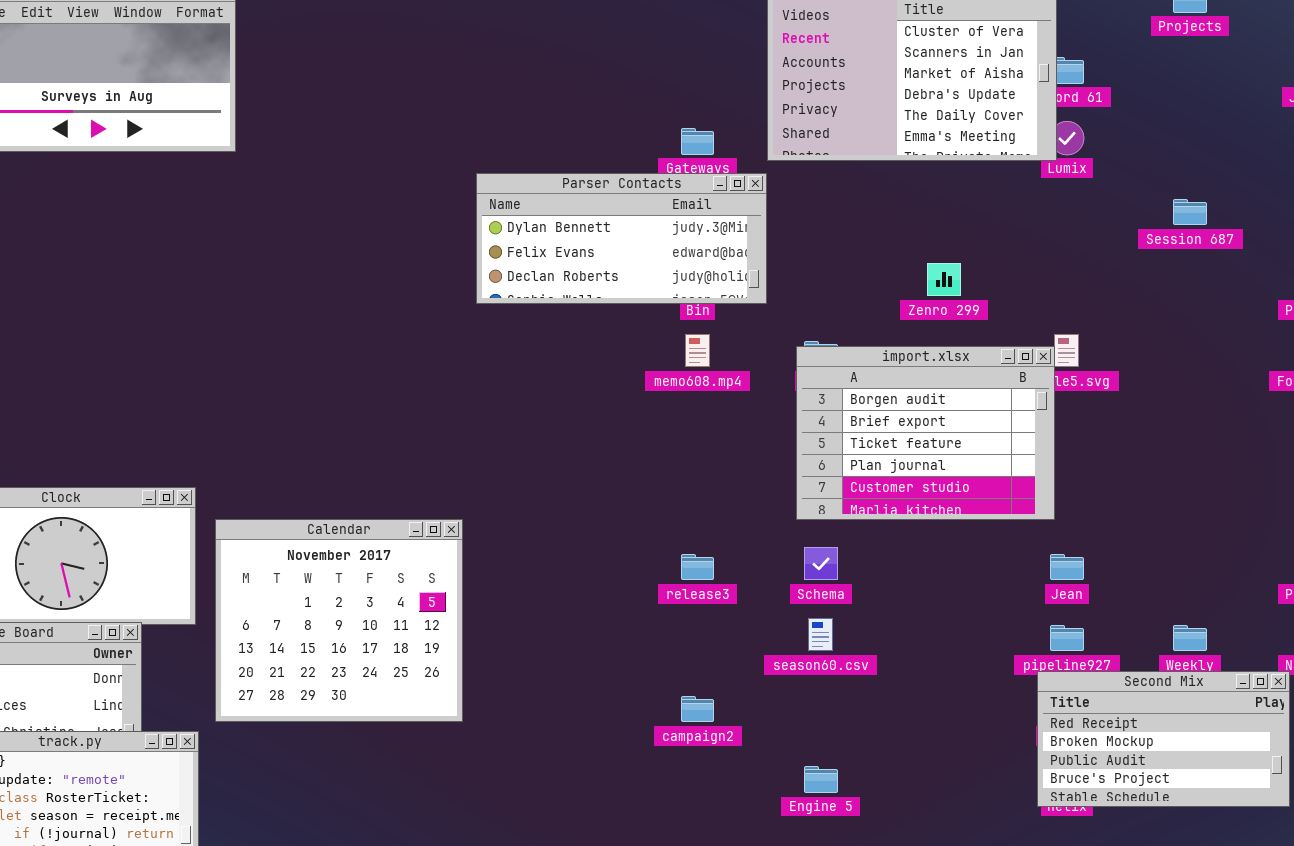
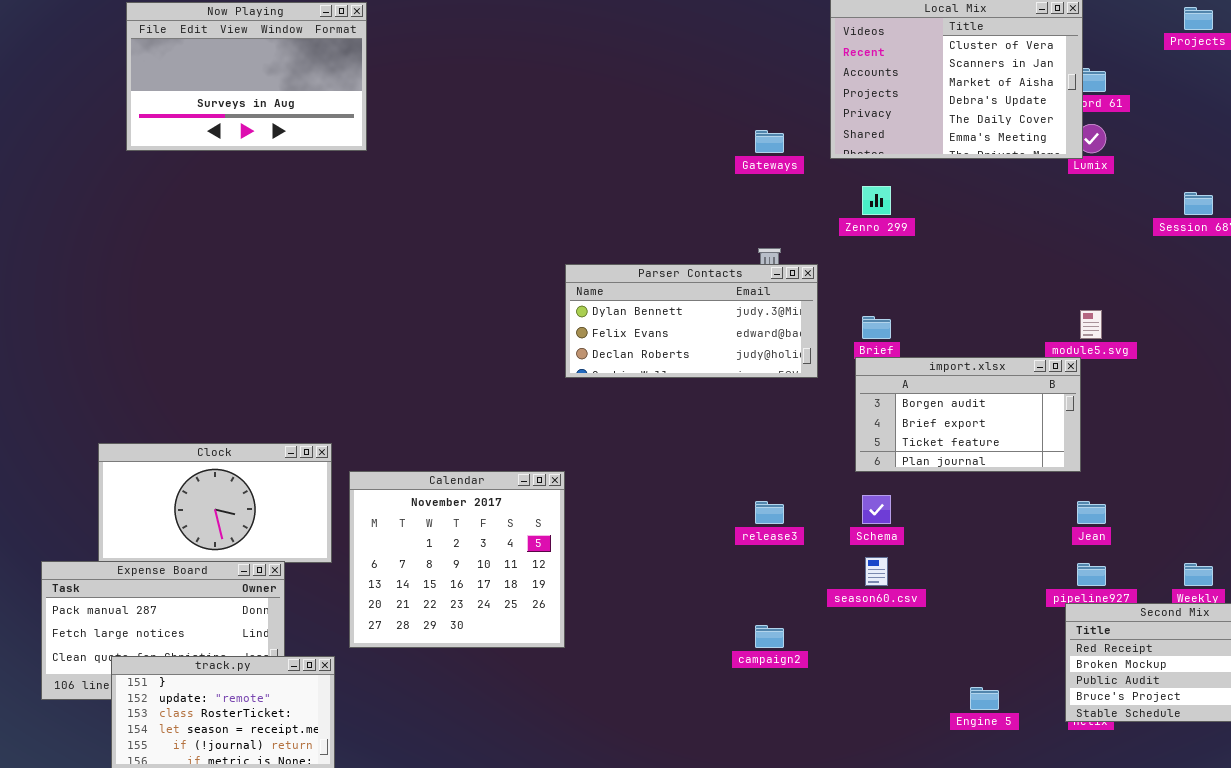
Parser Contacts: [476,173,767,304] -> [565,264,818,378], moved
Zenro 299: [927,263,961,296] -> [862,186,891,215], moved
import.xlsx: [796,346,1055,520] -> [855,357,1081,472], resized
Engine 5: [804,766,838,793] -> [970,687,999,710], moved

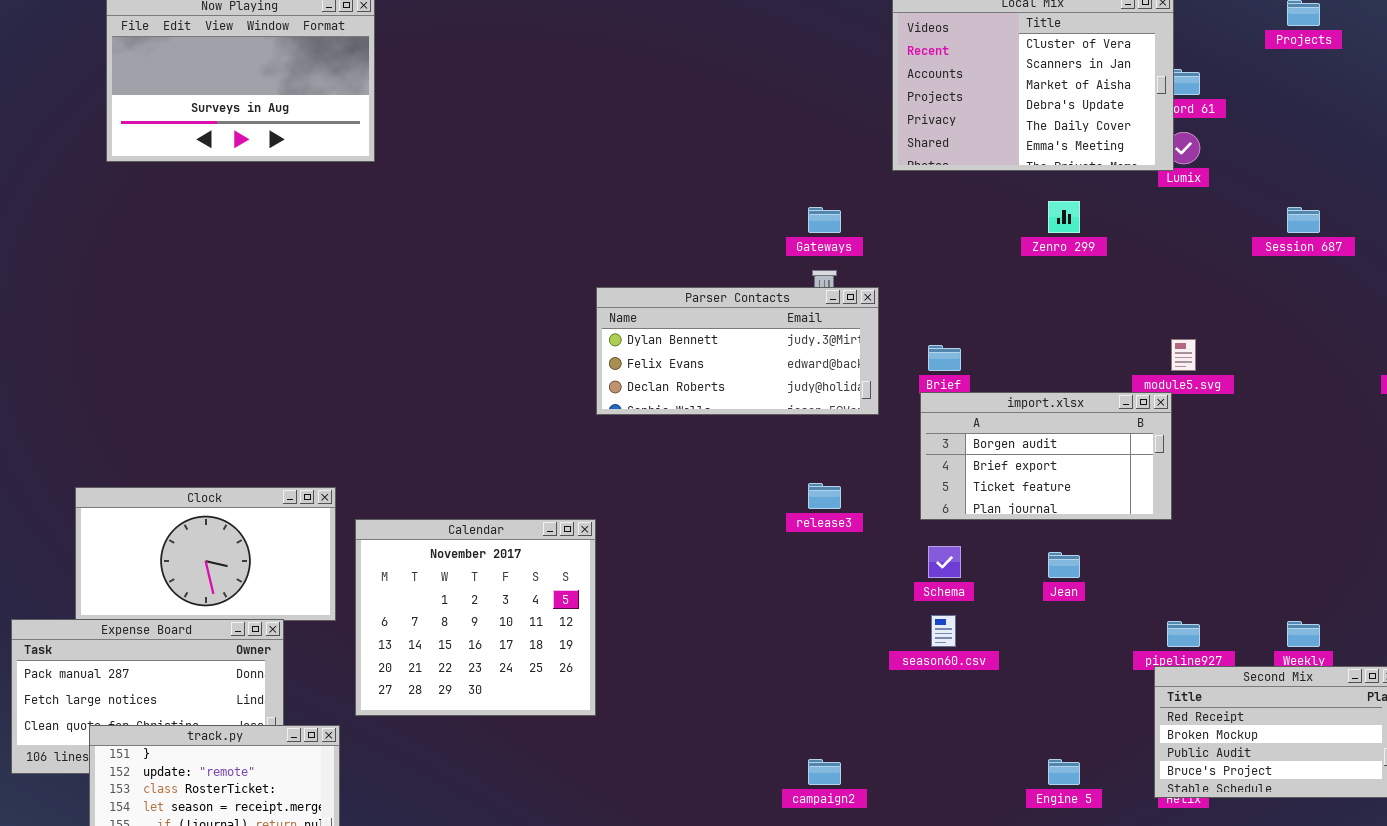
Gateways: [755,130,784,153] -> [808,207,841,233], moved
Zenro 299: [862,186,891,215] -> [1048,201,1080,233], moved
release3: [755,501,784,524] -> [808,483,841,509], moved
Jean: [1077,501,1106,524] -> [1048,552,1080,578], moved
campaign2: [755,625,784,648] -> [808,759,841,785], moved

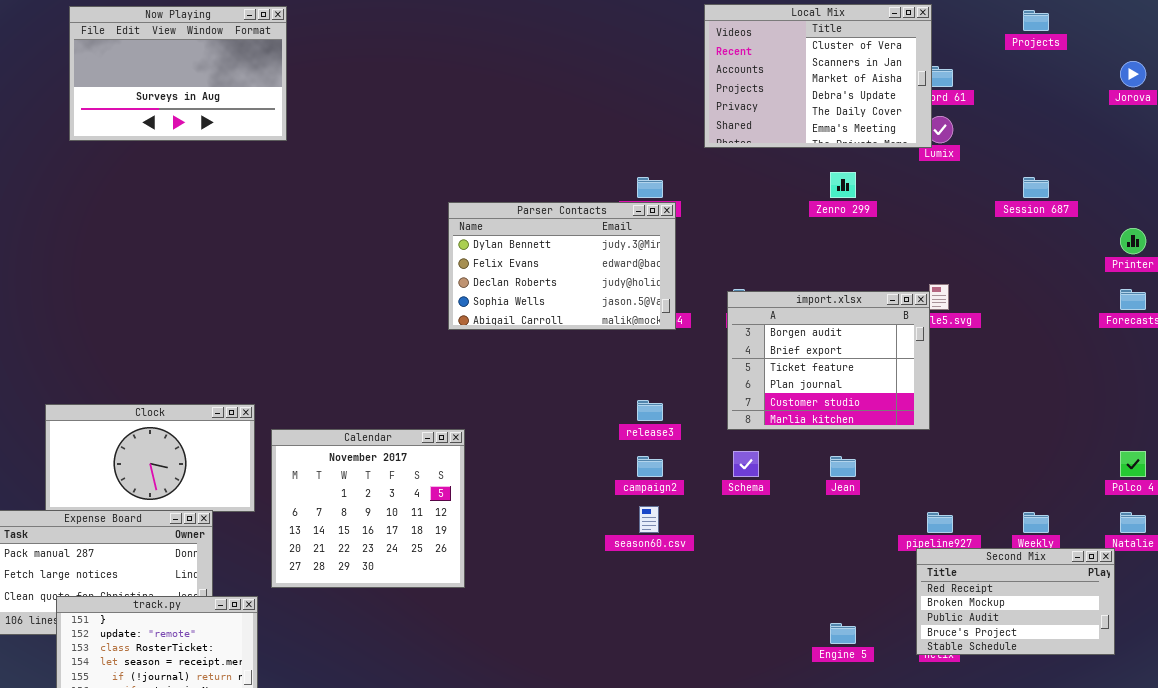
Parser Contacts: [596,287,879,415] -> [448,202,676,330], moved, resized
import.xlsx: [920,392,1172,520] -> [727,291,930,430], resized
season60.csv: [931,615,956,647] -> [639,506,659,533], moved
campaign2: [808,759,841,785] -> [637,456,663,477], moved

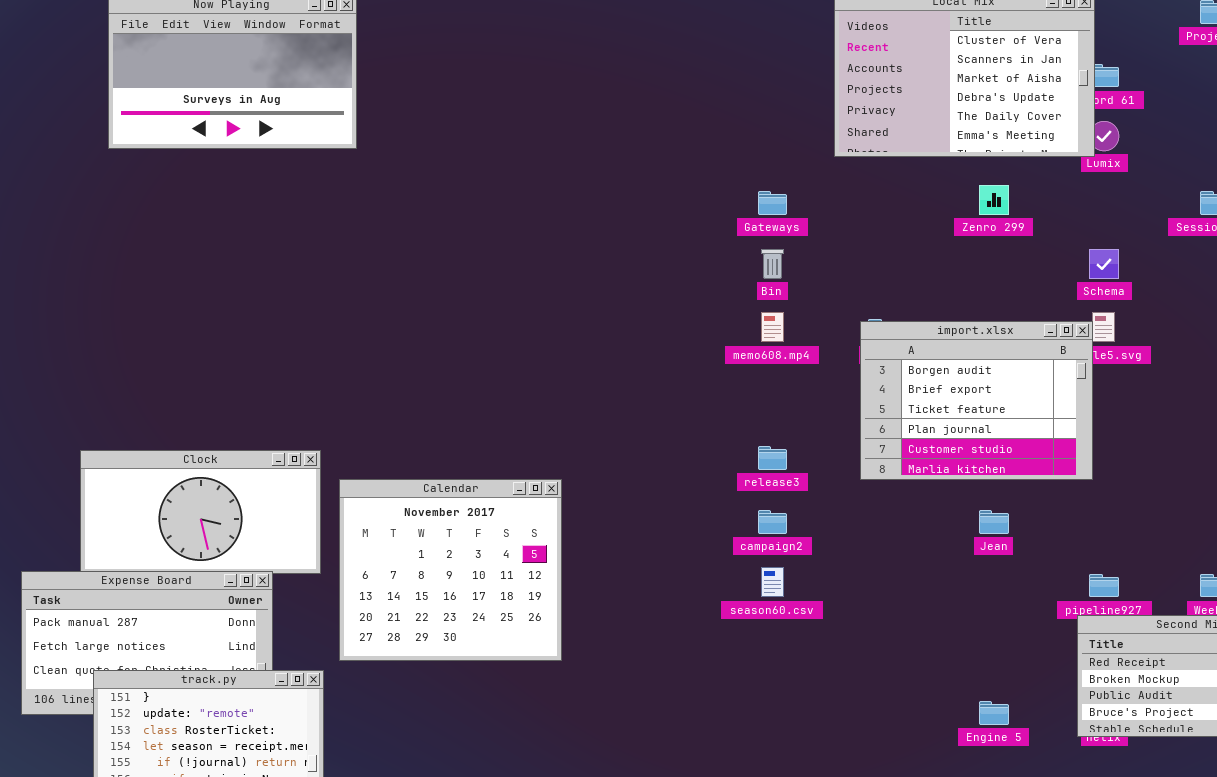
Parser Contacts: [448,202,676,330] -> none, closed
Schema: [733,451,759,477] -> [1089,249,1119,279], moved

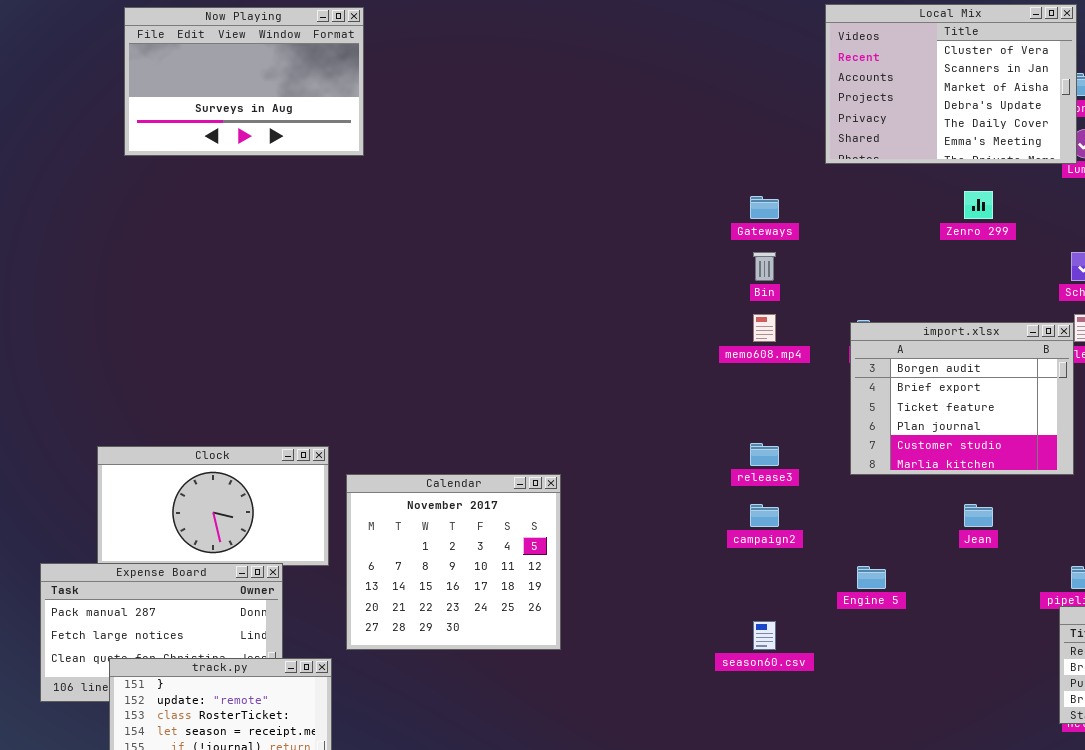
season60.csv: [761,567,784,597] -> [753,621,776,650], moved
Engine 5: [979,701,1009,725] -> [857,566,886,589], moved

